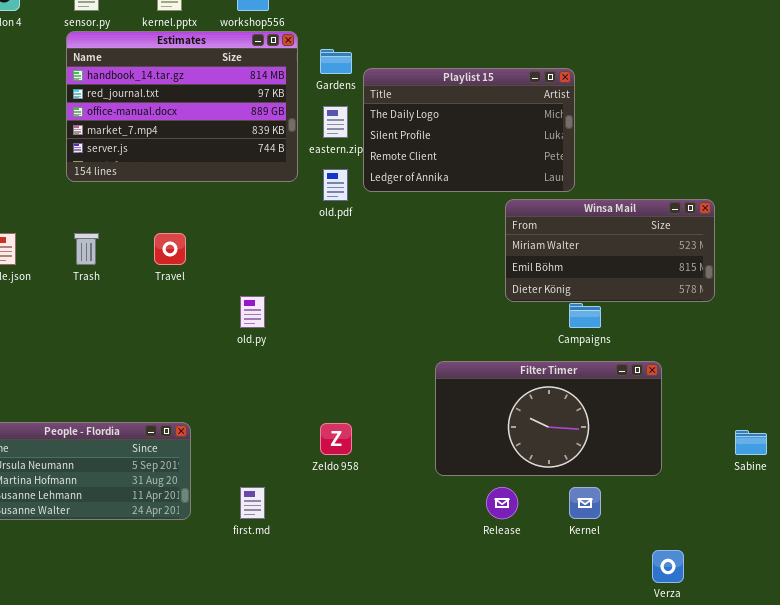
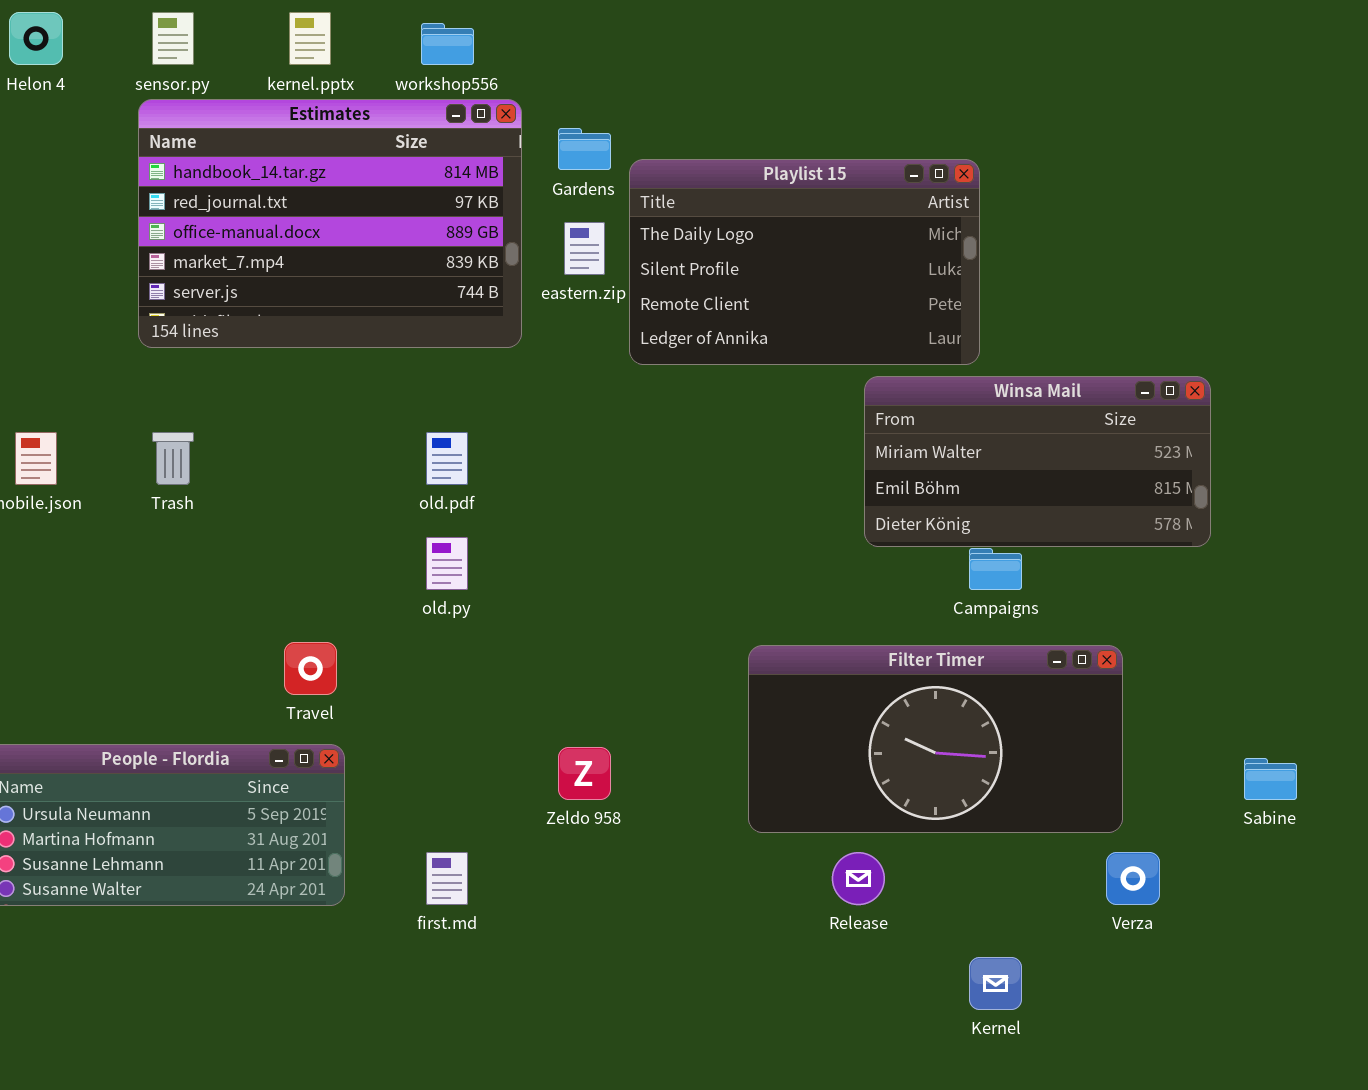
old.pdf: [323,169,348,201] -> [426,432,468,485], moved
Travel: [154,233,186,265] -> [284,642,337,695], moved
Kernel: [569,487,601,519] -> [969,957,1022,1010], moved
Verza: [652,550,684,583] -> [1106,852,1160,905], moved

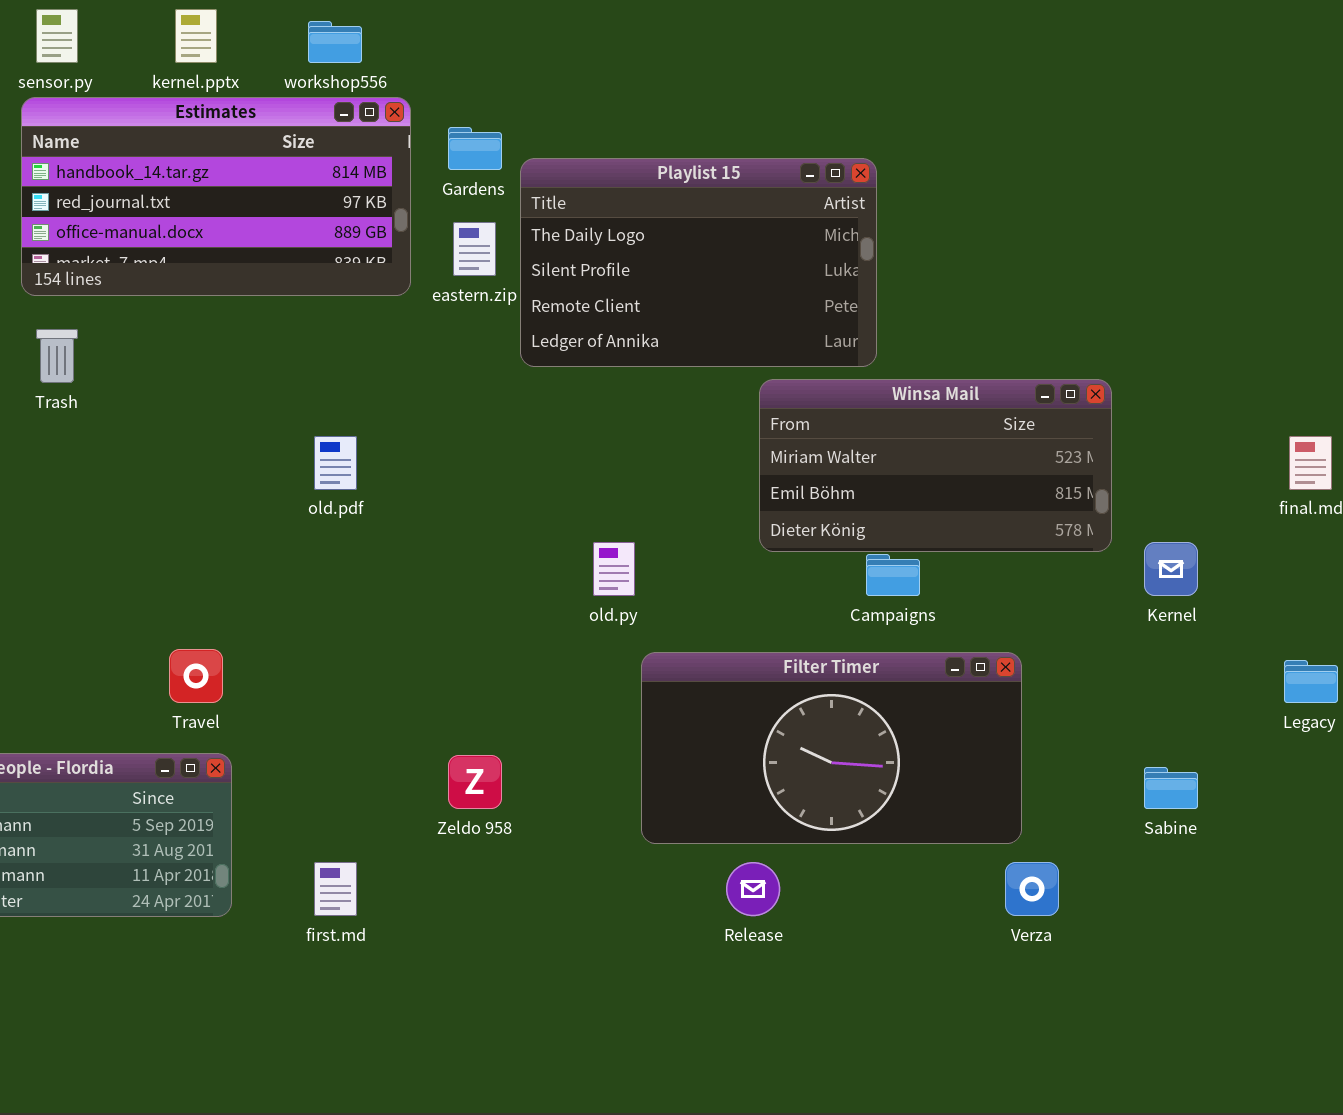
Estimates: [138,99,522,348] -> [21,97,411,296], resized
Trash: [152,432,194,485] -> [36,329,78,383], moved
old.py: [426,537,468,590] -> [593,542,635,596], moved
Kernel: [969,957,1022,1010] -> [1144,542,1198,596], moved

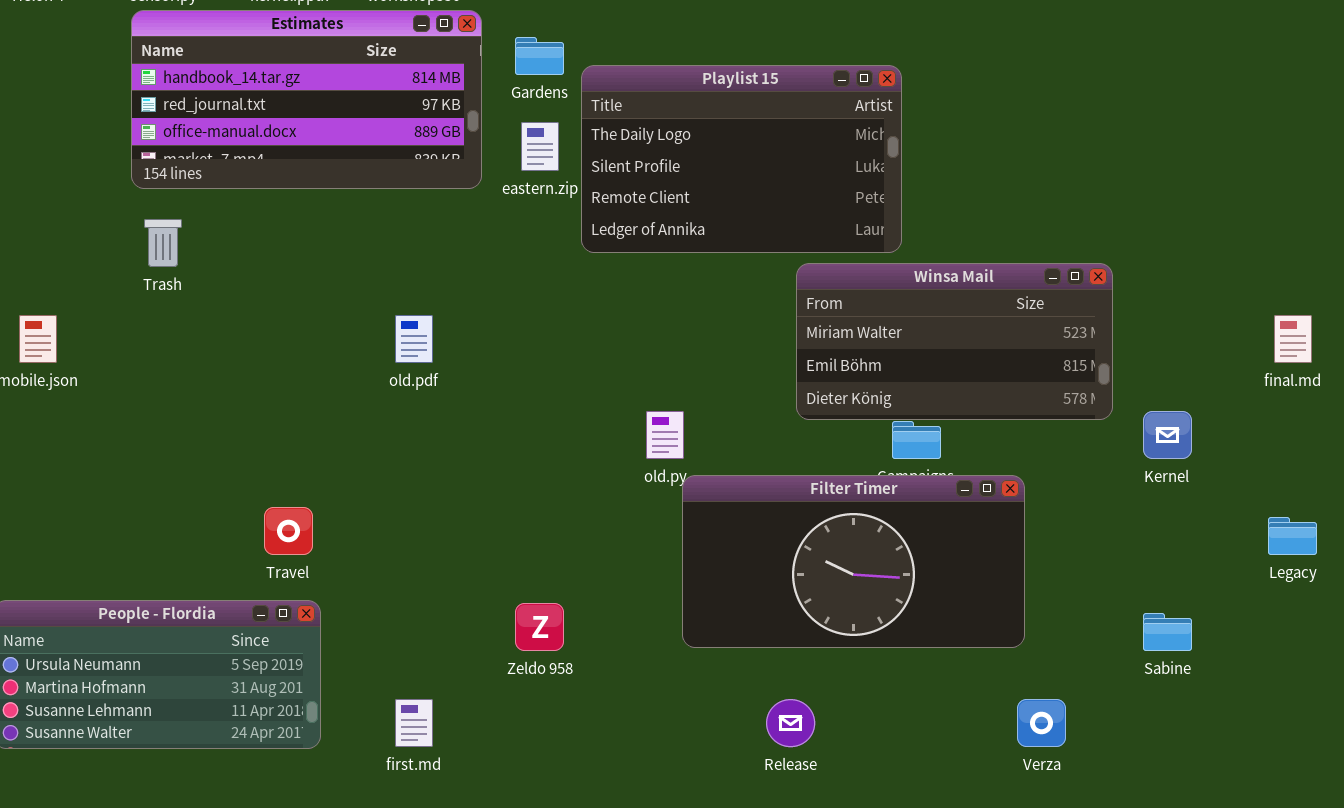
Filter Timer: [641,652,1022,844] -> [682,475,1025,648], moved

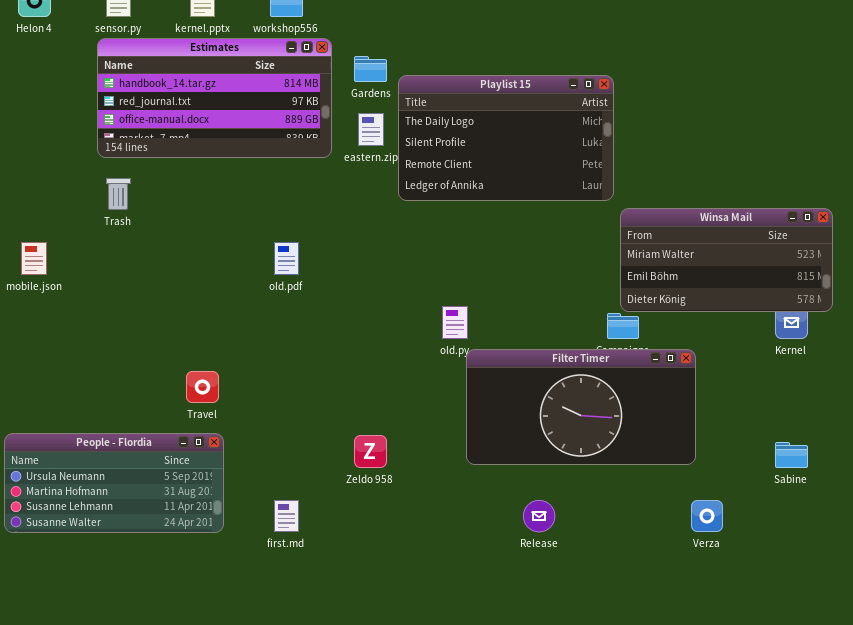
Winsa Mail: [796,263,1113,420] -> [620,208,833,312], moved

